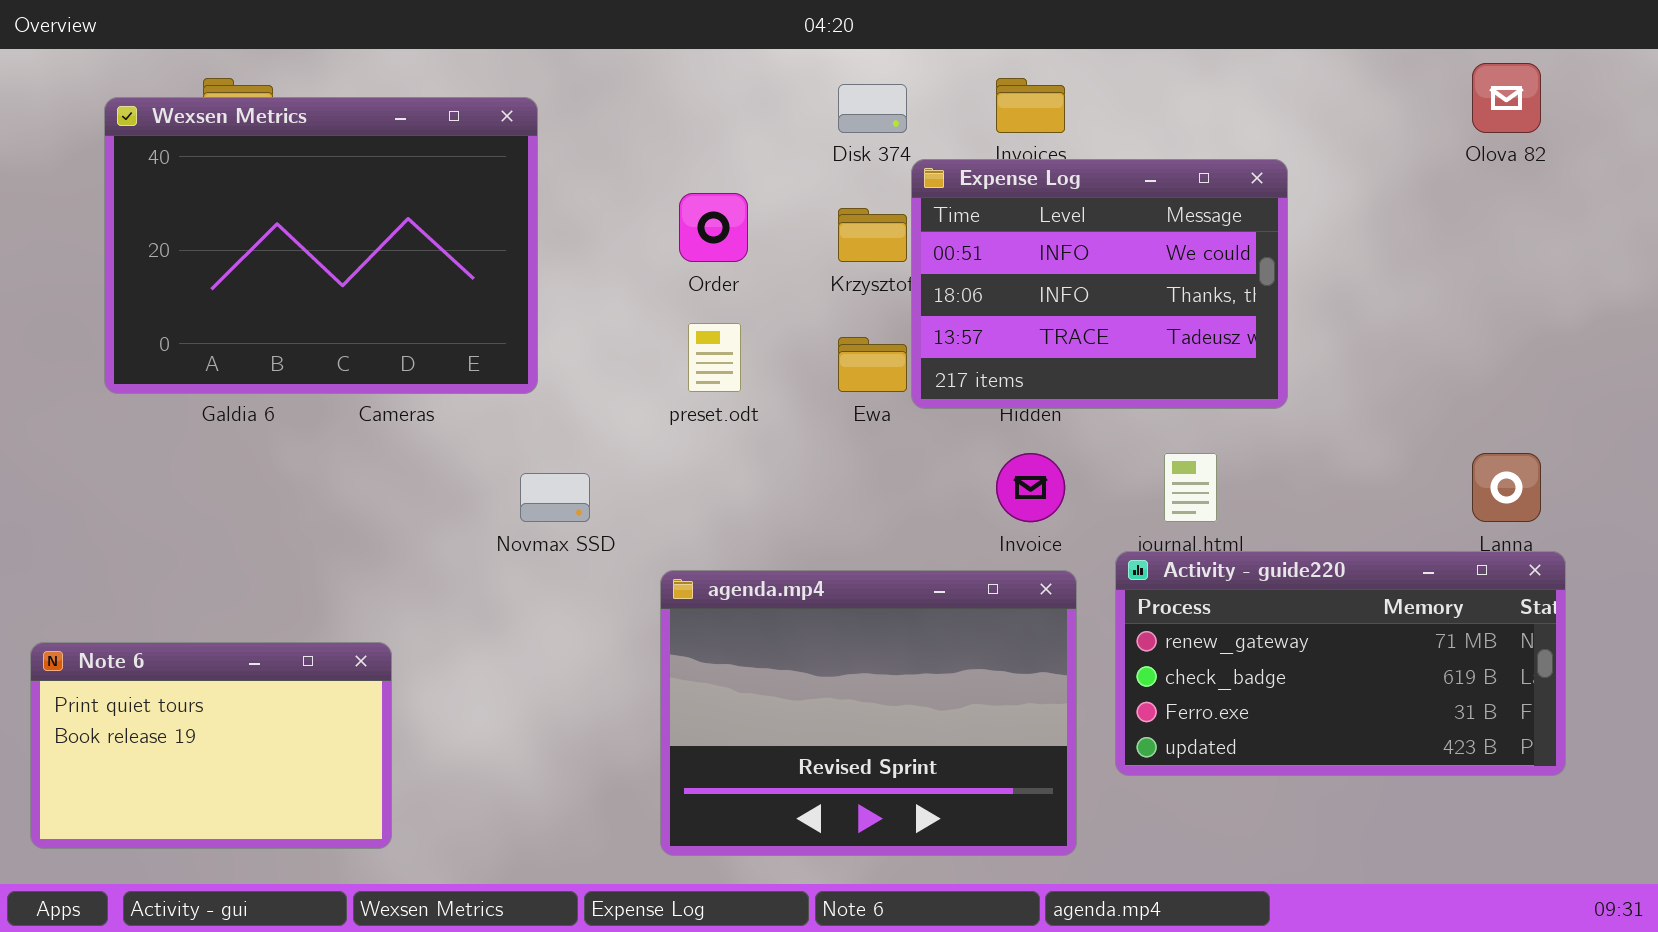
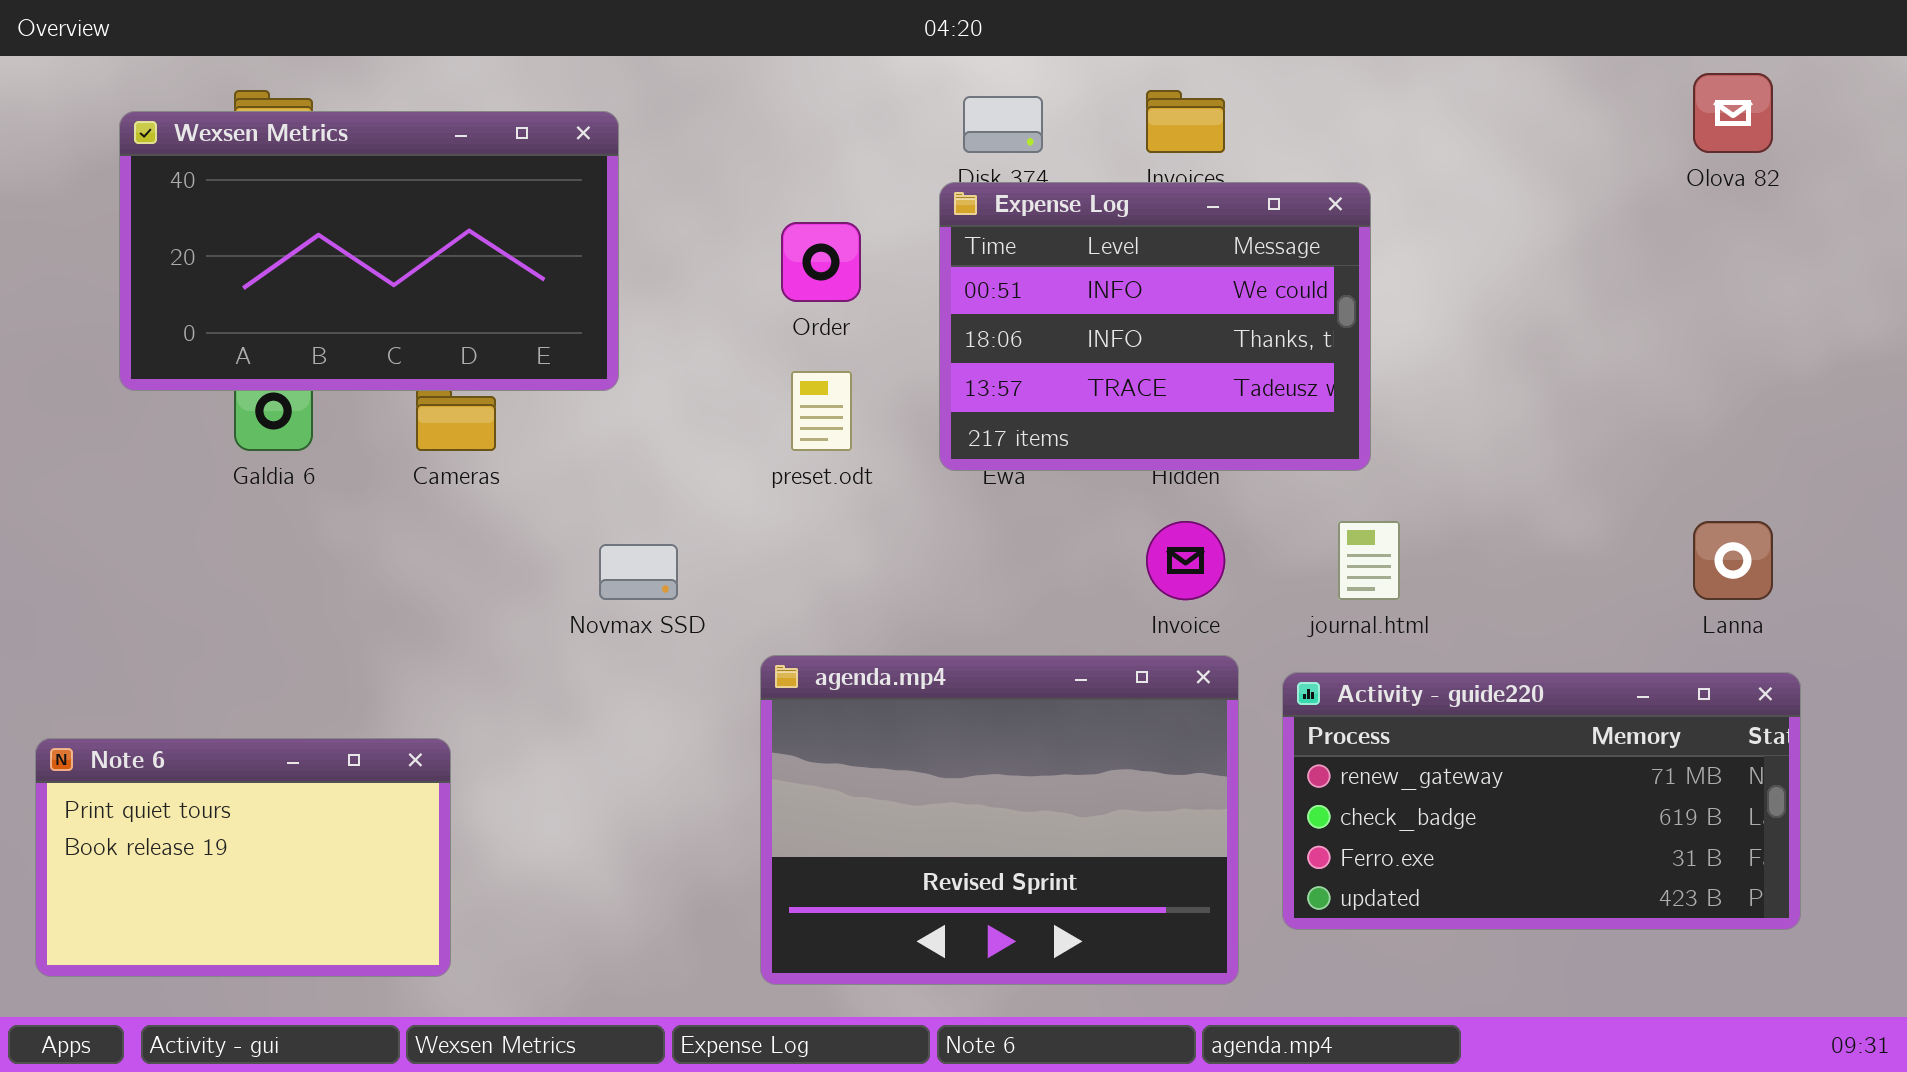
Wexsen Metrics: [104,97,538,394] -> [119,111,619,391], resized
Expense Log: [911,159,1288,409] -> [939,182,1371,471], moved
Activity - guide220: [1115,551,1566,776] -> [1282,672,1801,930], moved

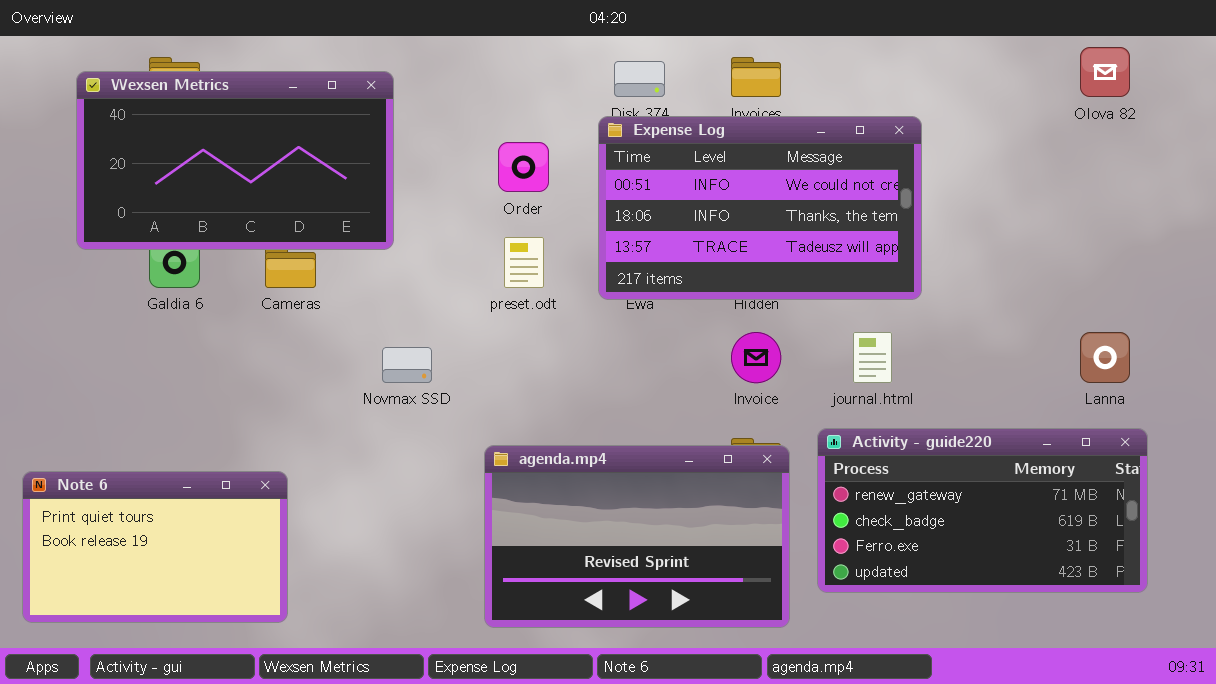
Expense Log: [939,182,1371,471] -> [598,116,922,300], resized
agenda.mp4: [760,655,1239,985] -> [484,445,790,628], resized

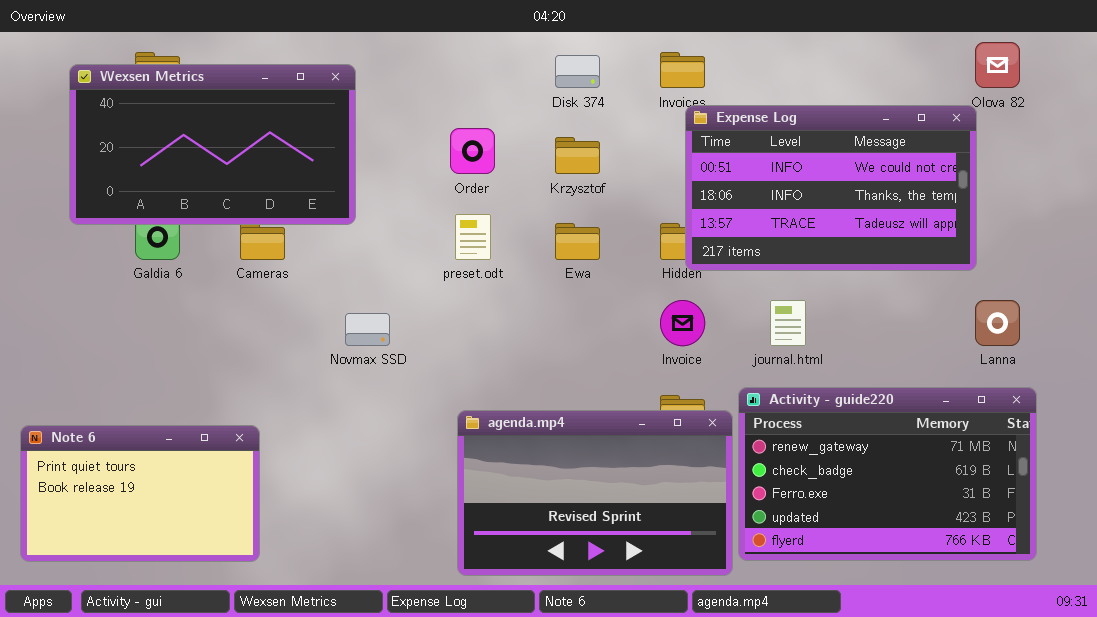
Expense Log: [598,116,922,300] -> [685,105,977,271], moved
Activity - guide220: [817,428,1148,593] -> [738,387,1037,561], resized
agenda.mp4: [484,445,790,628] -> [457,410,733,576], moved

